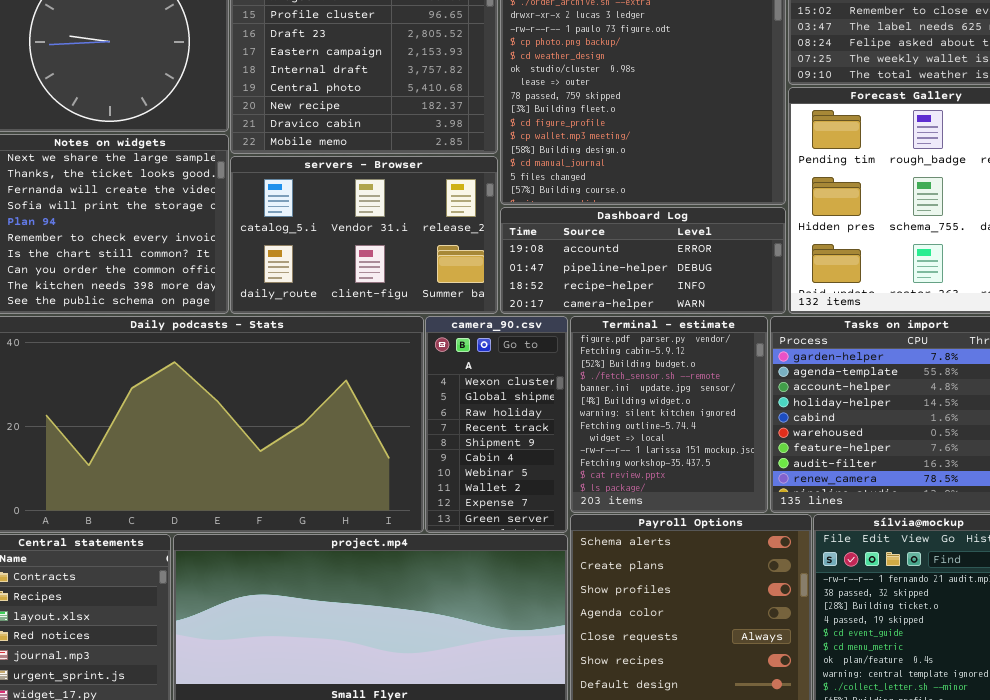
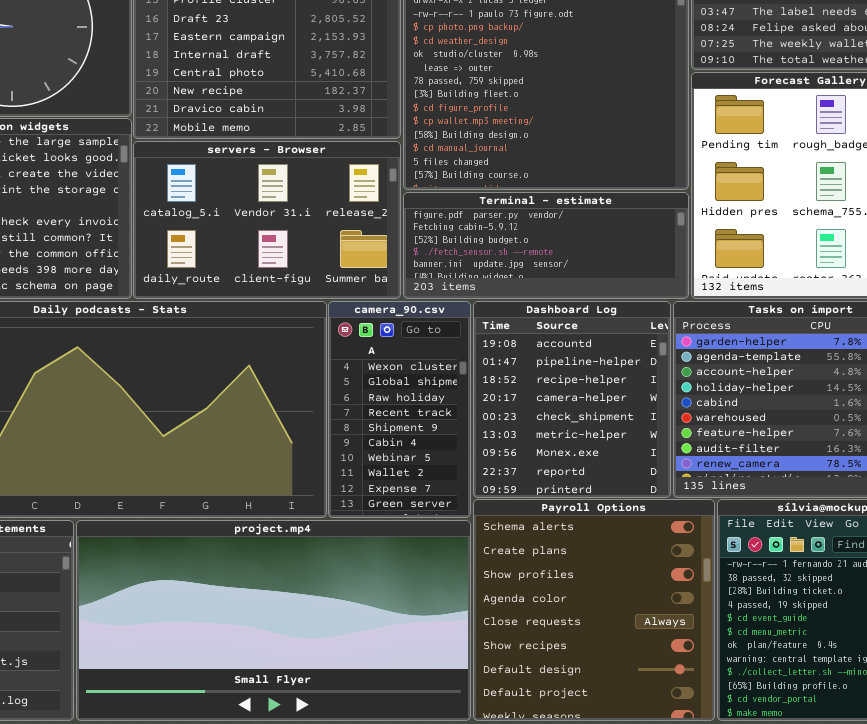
Dashboard Log: [500,207,786,314] -> [473,301,671,498], moved, resized
Terminal - estimate: [570,316,768,513] -> [403,192,689,299], moved, resized

